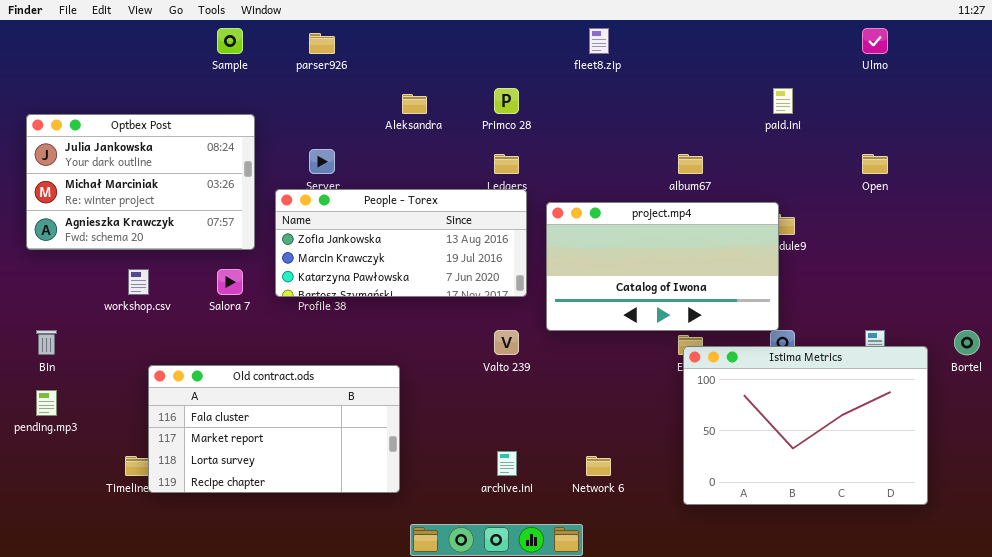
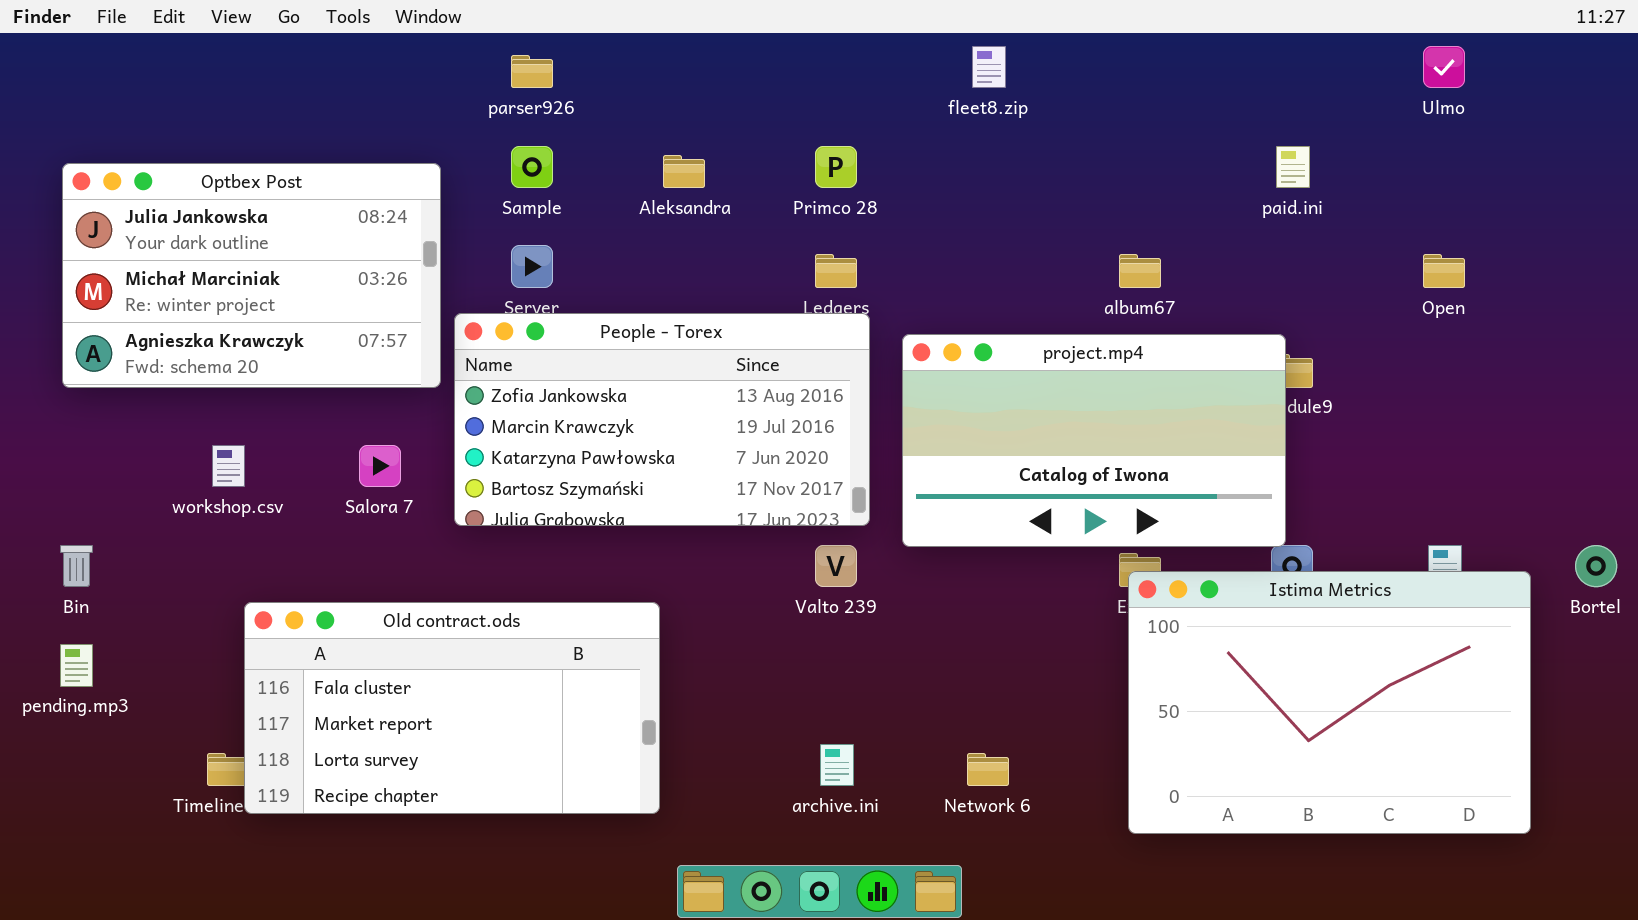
Sample: [217,28,243,54] -> [511,146,553,188], moved
Optbex Post: [26,114,255,250] -> [62,163,441,388], moved
People - Torex: [275,189,527,297] -> [454,313,870,526], resized

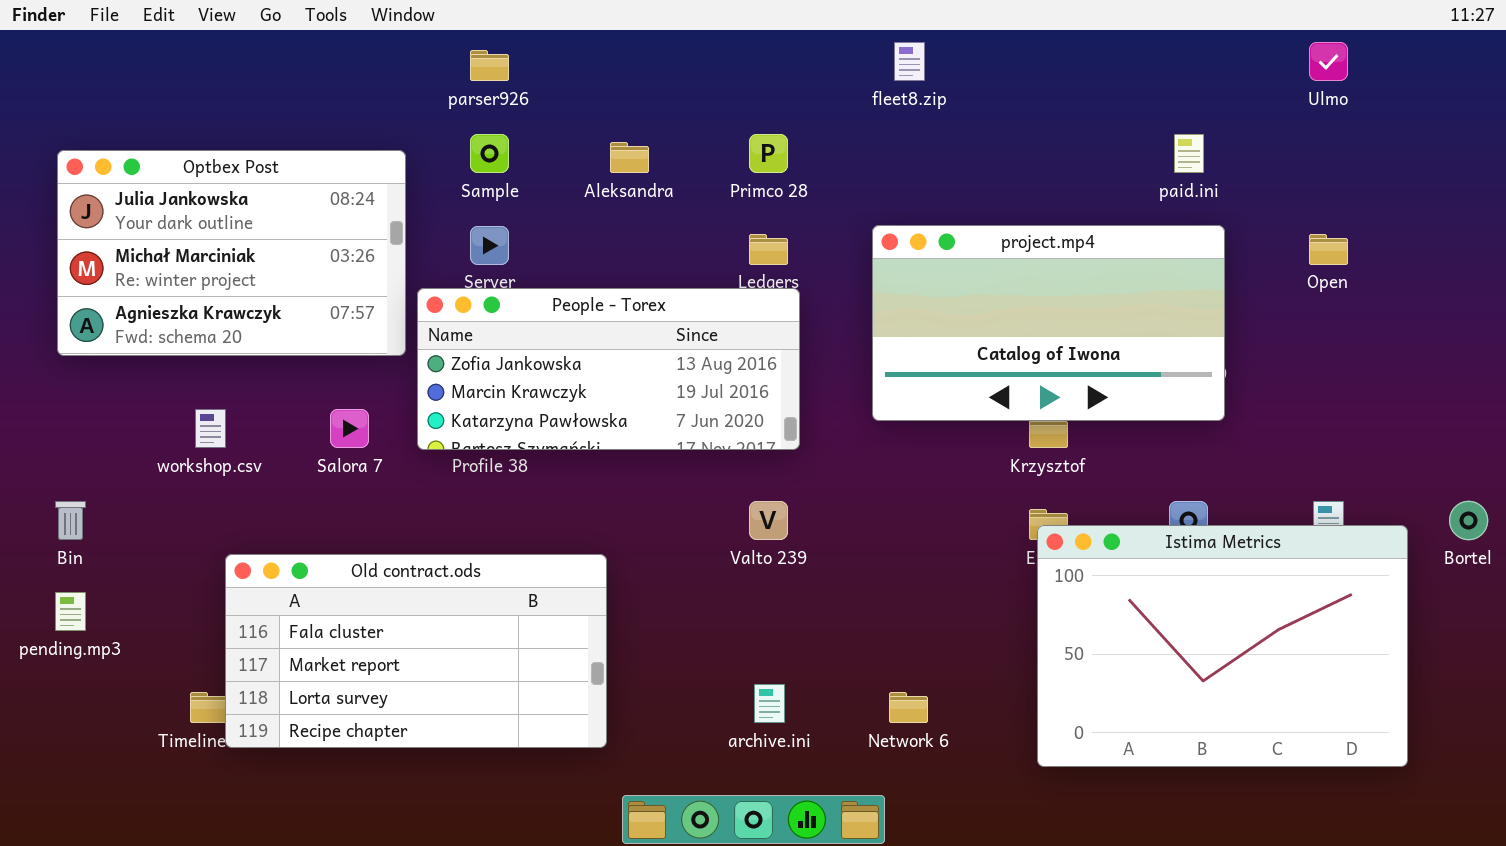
People - Torex: [454,313,870,526] -> [417,288,800,450], resized
project.mp4: [902,334,1286,547] -> [872,225,1225,421], moved

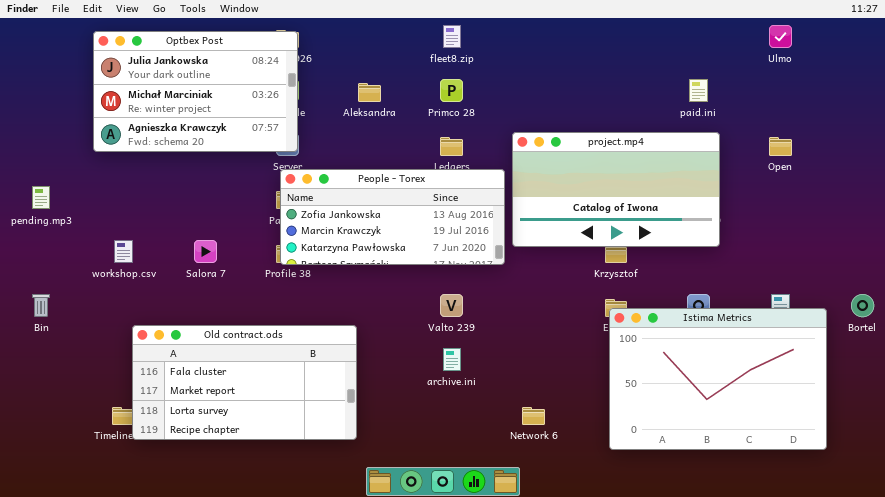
fleet8.zip: [894,42,925,81] -> [443,25,461,48], moved
Optbex Post: [57,150,406,356] -> [93,31,298,152], moved
People - Torex: [417,288,800,450] -> [280,169,505,265], moved
pending.mp3: [55,592,86,631] -> [32,186,50,209], moved
archive.ini: [754,684,785,723] -> [443,348,461,371], moved

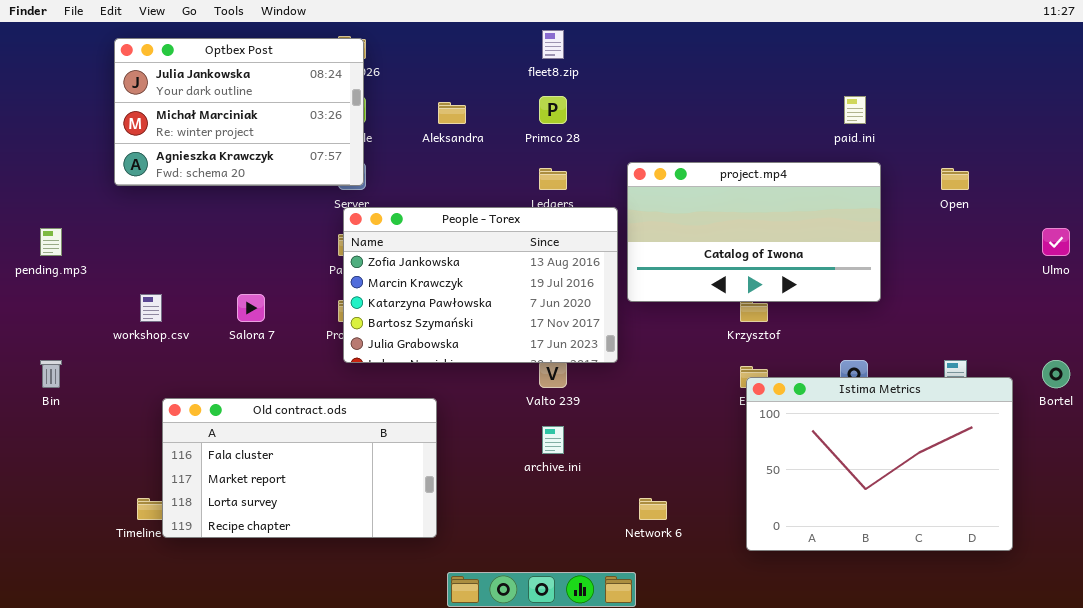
Ulmo: [769,25,792,48] -> [1042,228,1070,256], moved
People - Torex: [280,169,505,265] -> [343,207,618,363], resized

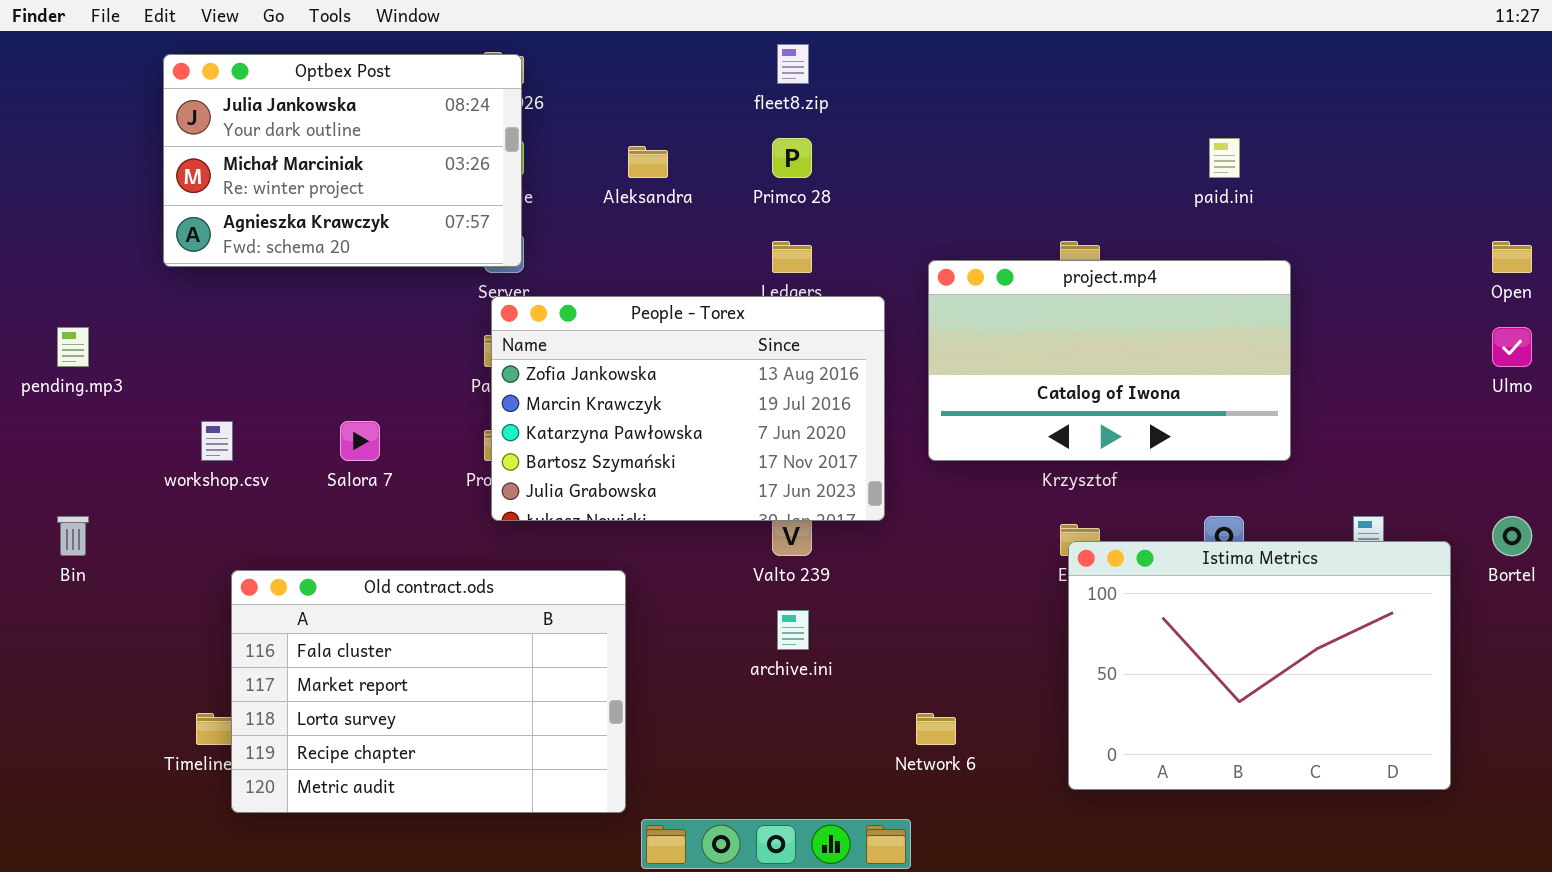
project.mp4: [627,162,881,302] -> [928,260,1291,461], moved
Open: [941,168,969,190] -> [1492,241,1532,273], moved
Old contract.ods: [162,398,437,538] -> [231,570,626,813], resized

